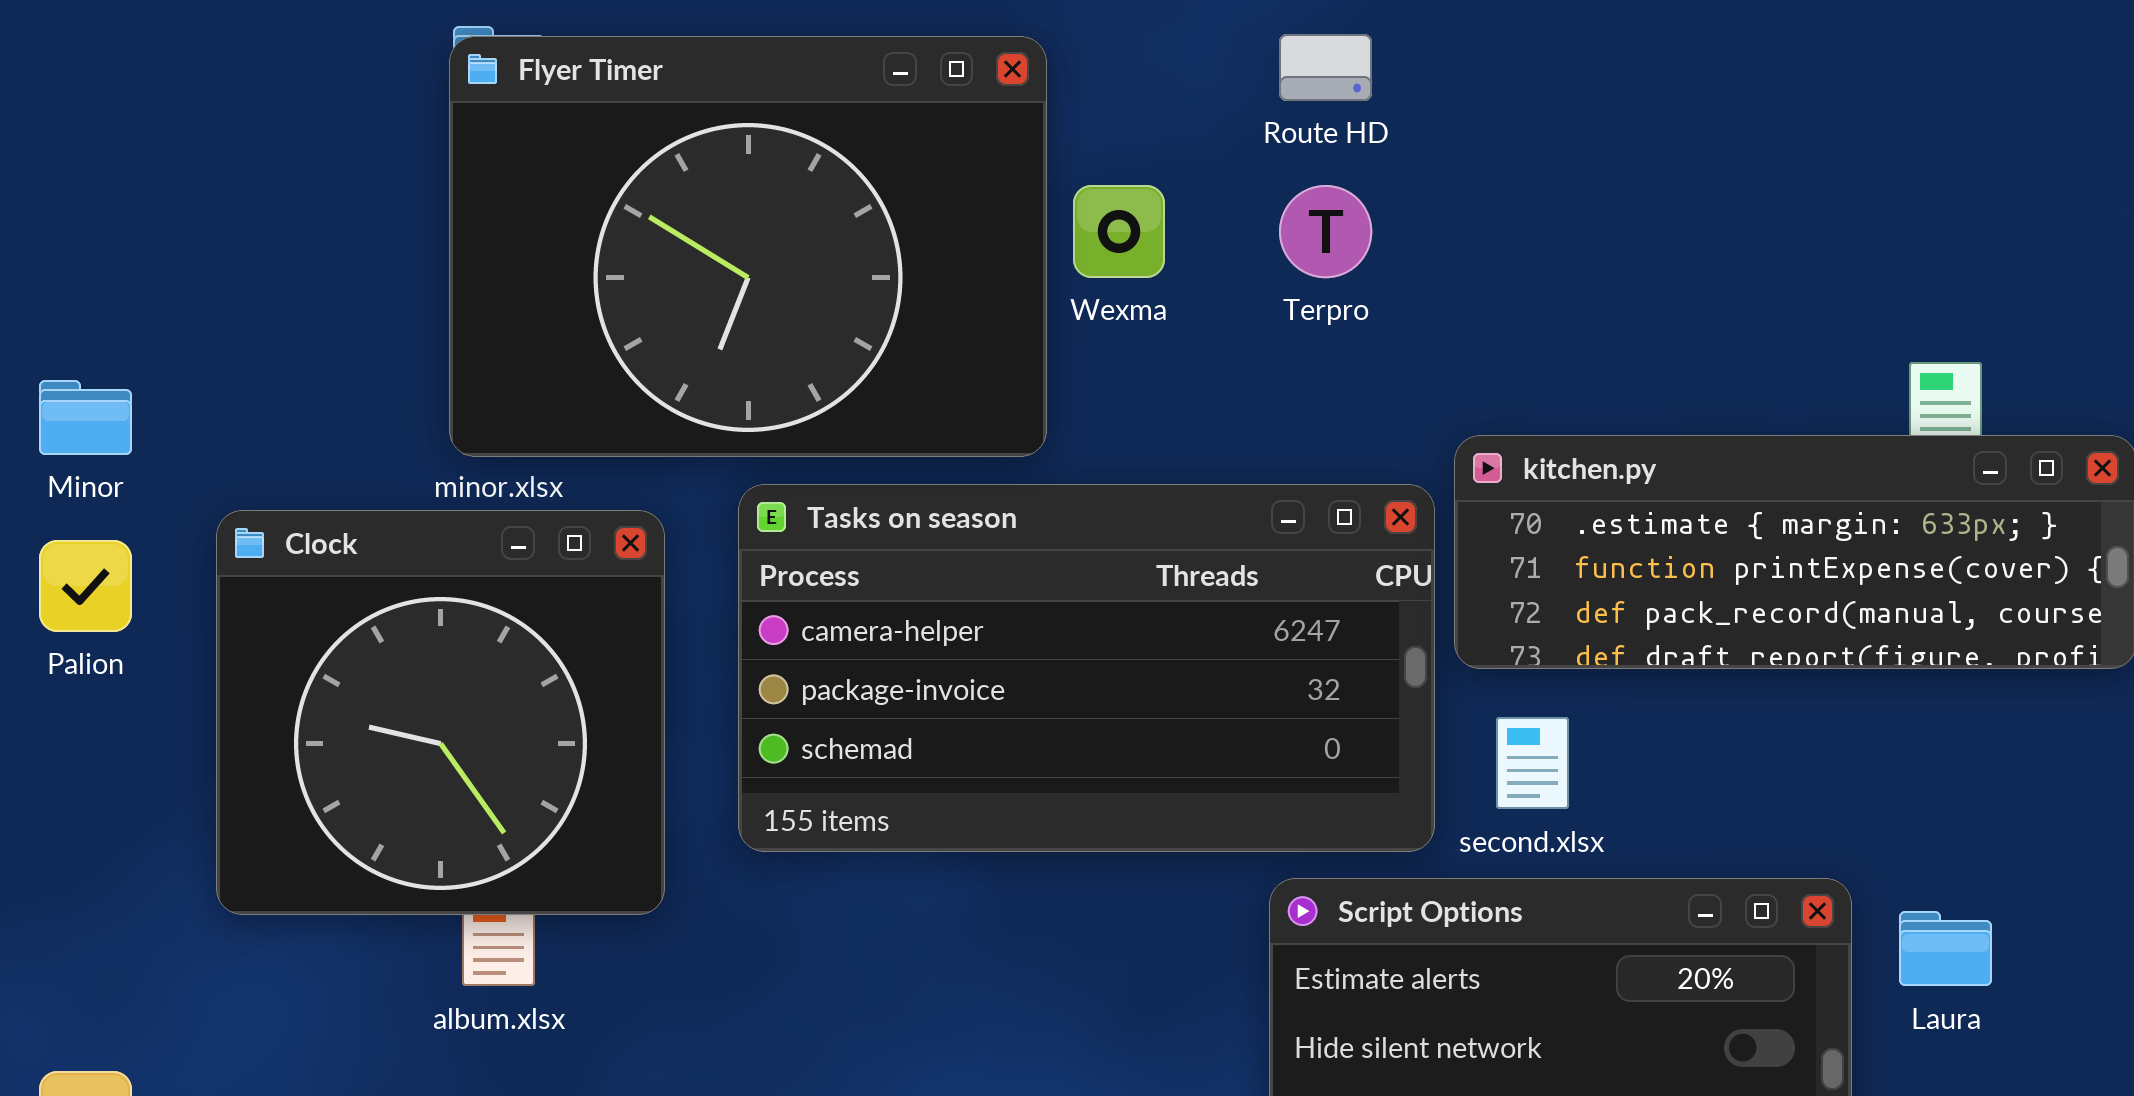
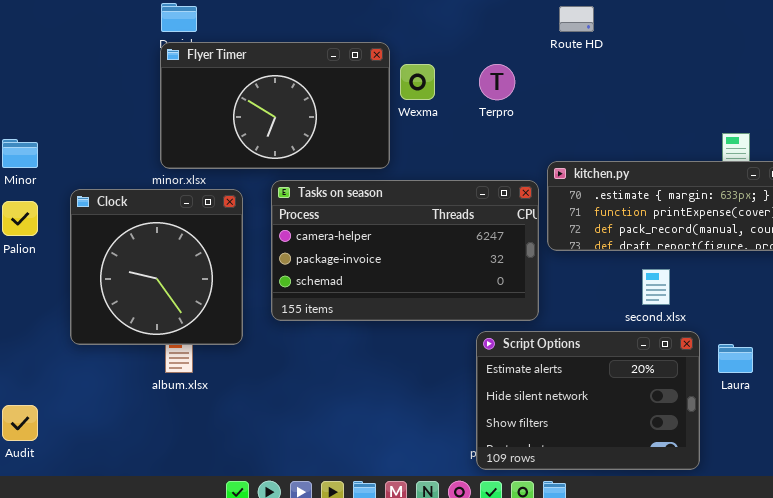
Route HD: [1279,34,1372,101] -> [559,6,594,32], moved
Flyer Timer: [449,36,1047,457] -> [160,42,390,169], resized
second.xlsx: [1496,717,1569,809] -> [642,269,670,305], moved

